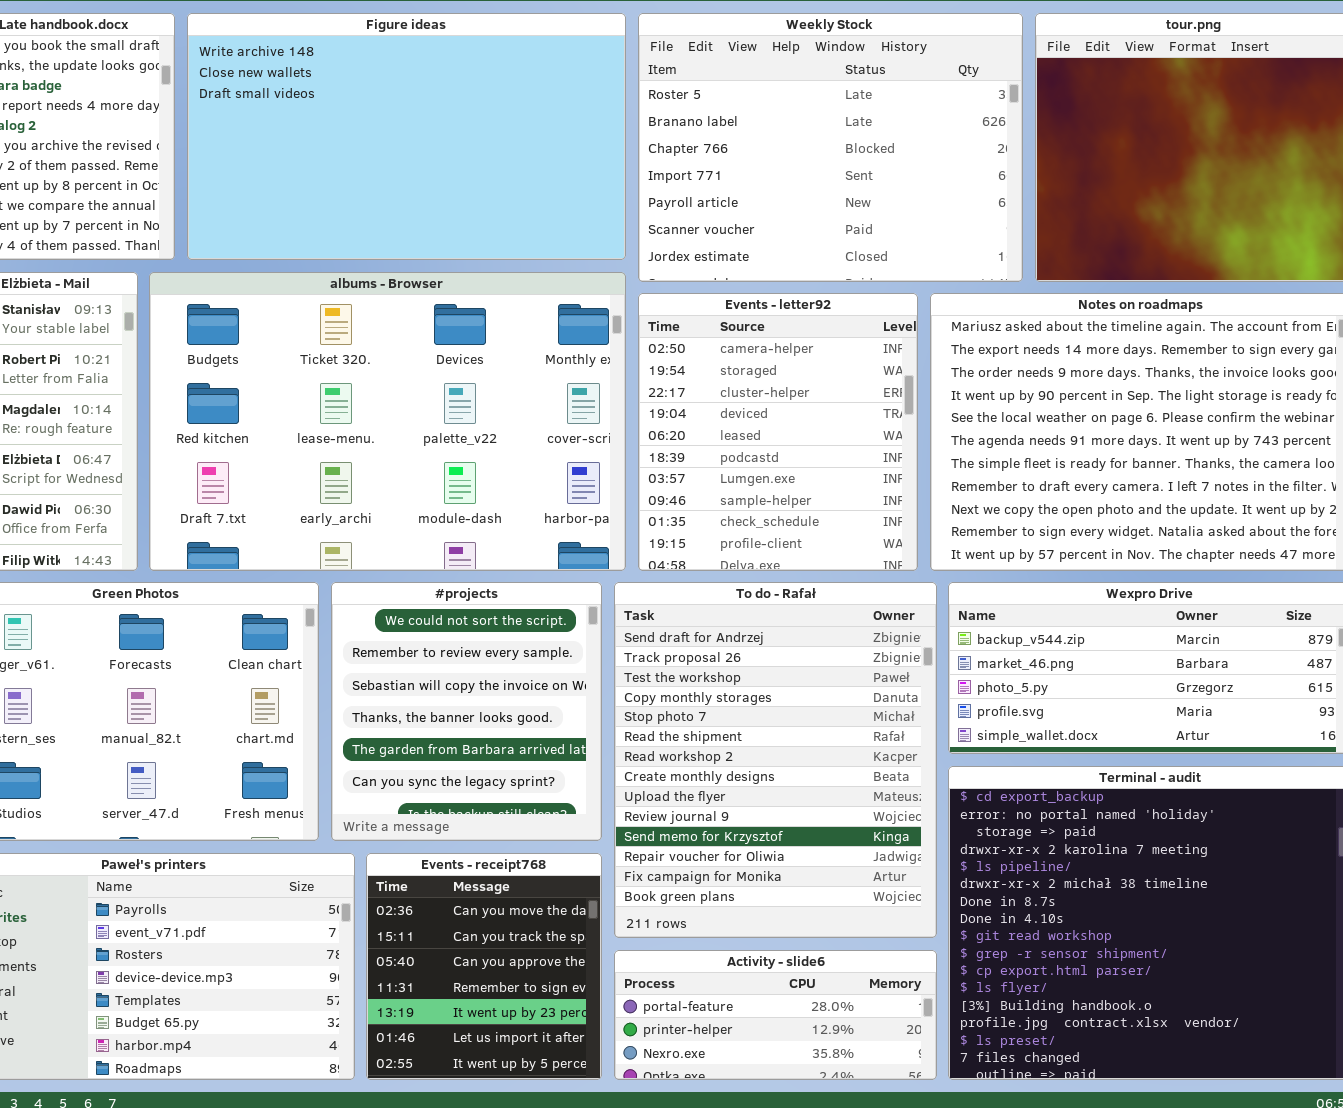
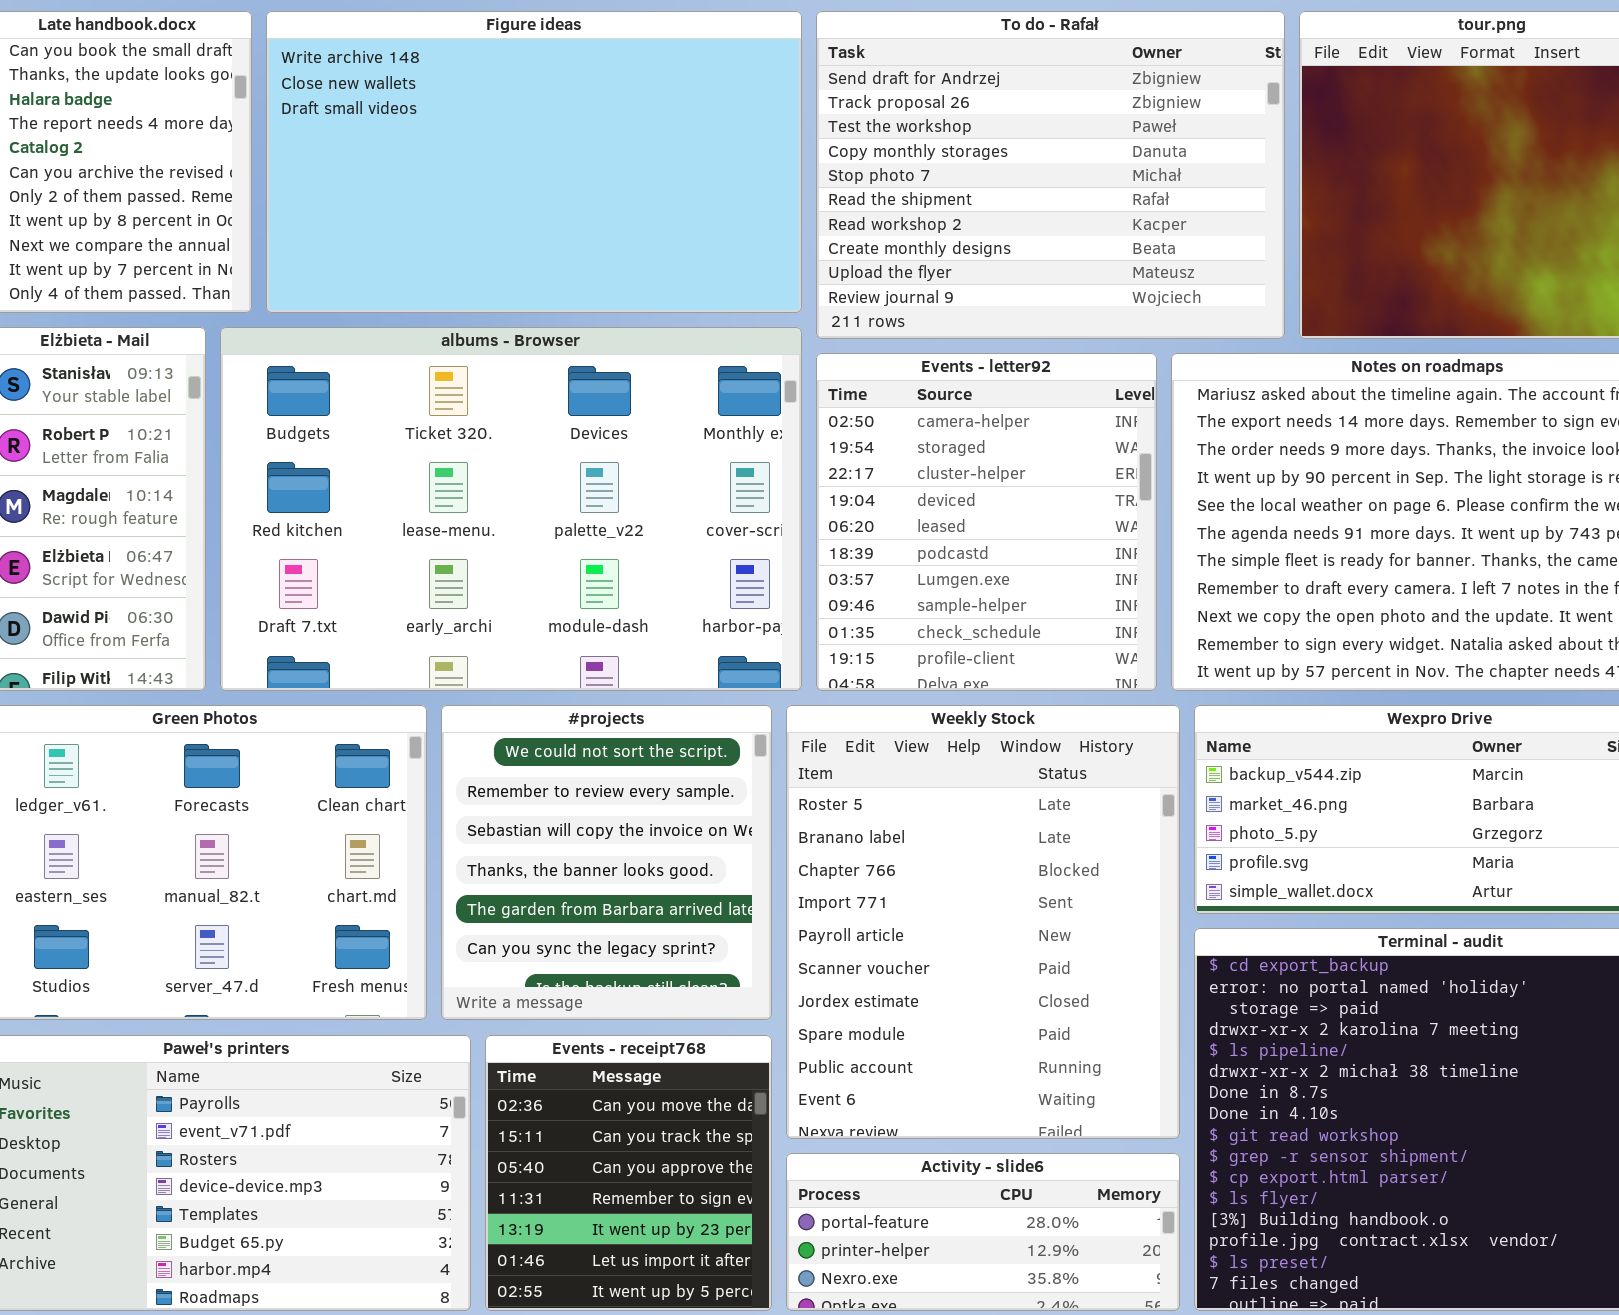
Weekly Stock: [638,13,1023,282] -> [786,705,1180,1139], moved, resized
To do - Rafał: [614,582,937,938] -> [816,11,1285,339], moved, resized

